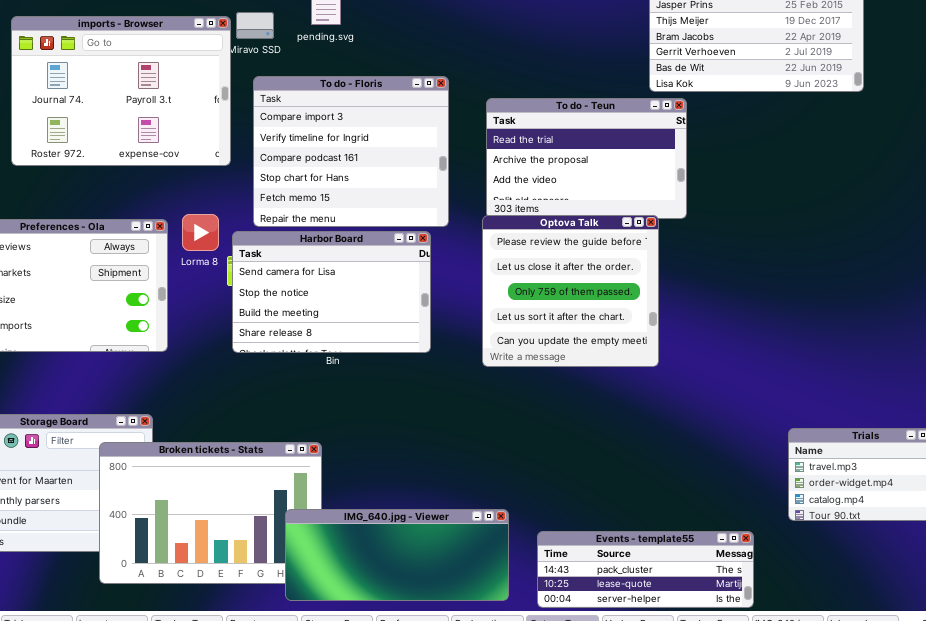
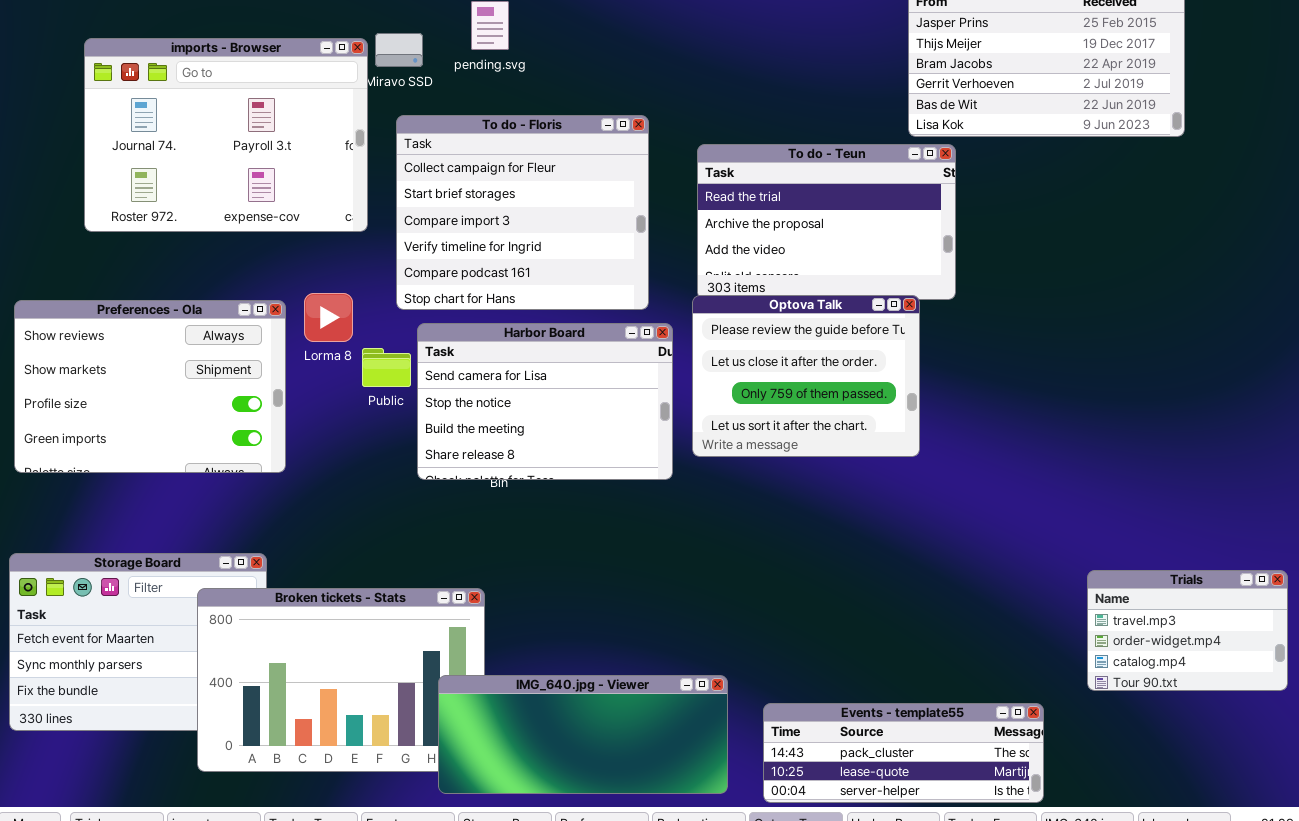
To do - Floris: [253,76,449,227] -> [396,115,649,310], scrolled up 2 rows
Optova Talk: [482,215,659,367] -> [692,295,920,457], resized
Harbor Board: [232,231,431,353] -> [417,323,673,480], moved

